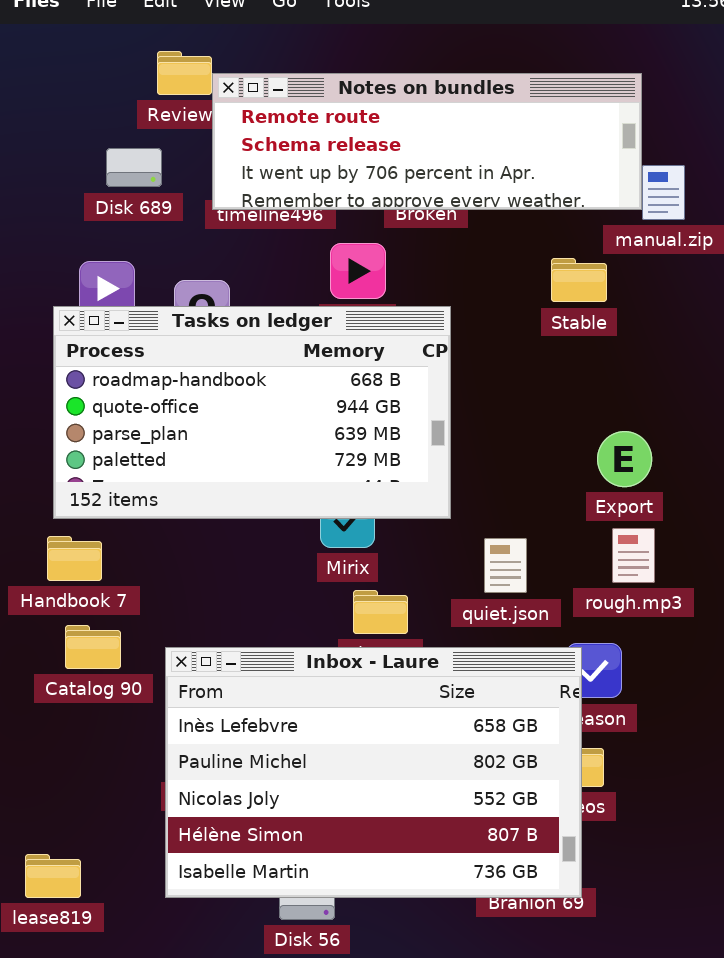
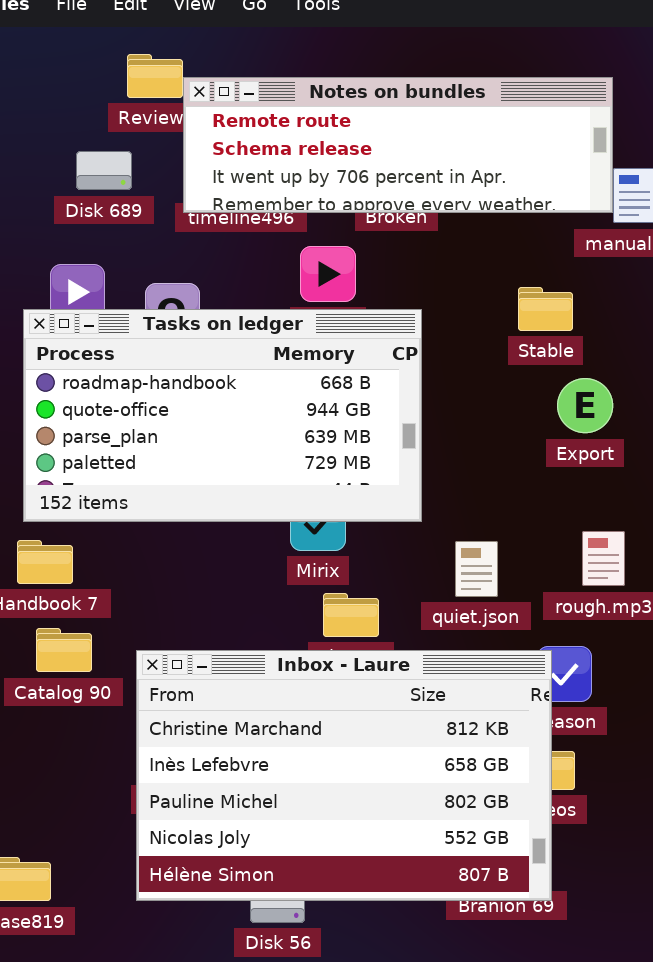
Stable: [551,258,607,302] -> [518,287,573,331], moved
Export: [597,431,652,487] -> [557,378,613,433], moved
Inbox - Laure: [165,647,582,898] -> [136,650,552,901], scrolled up 1 row

